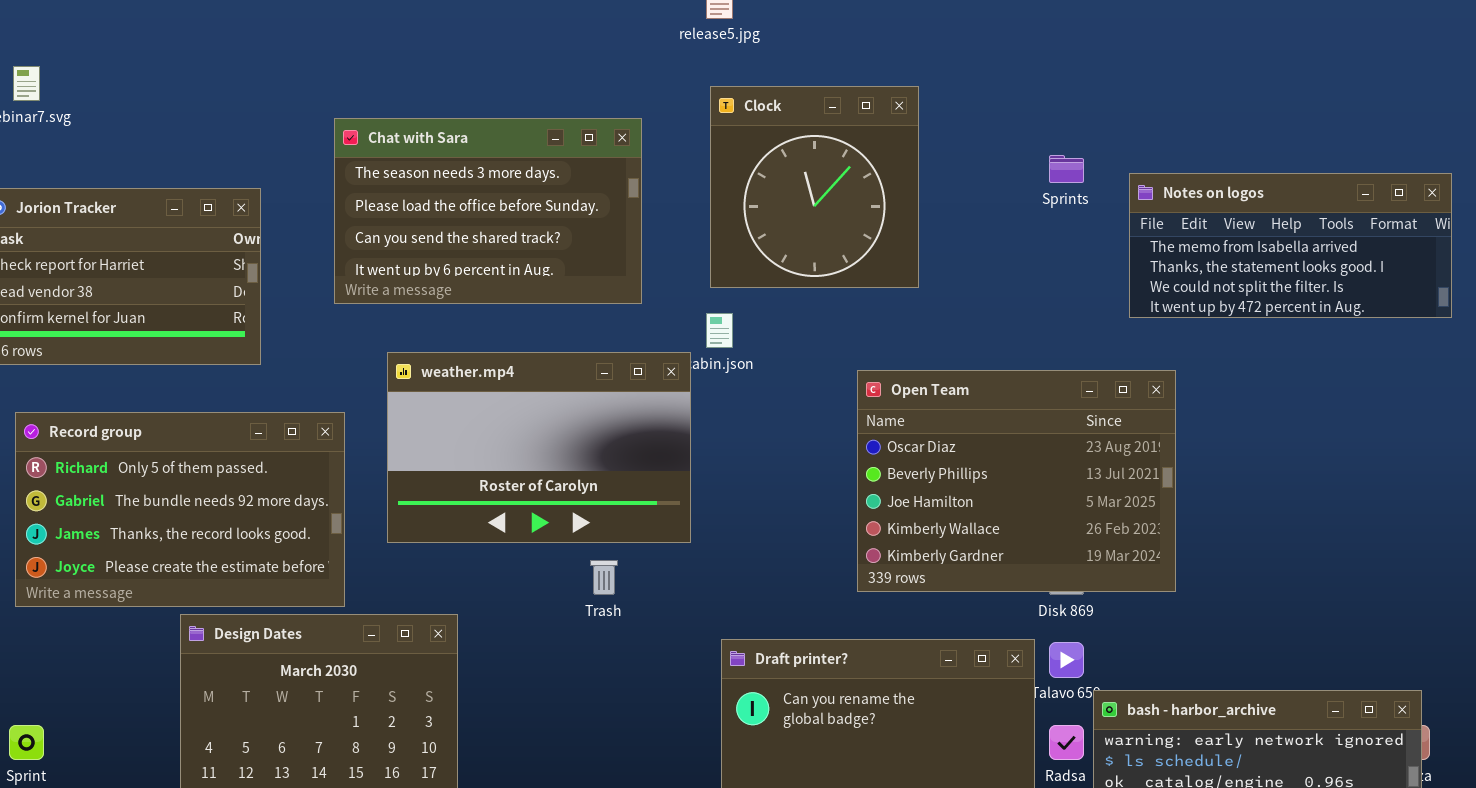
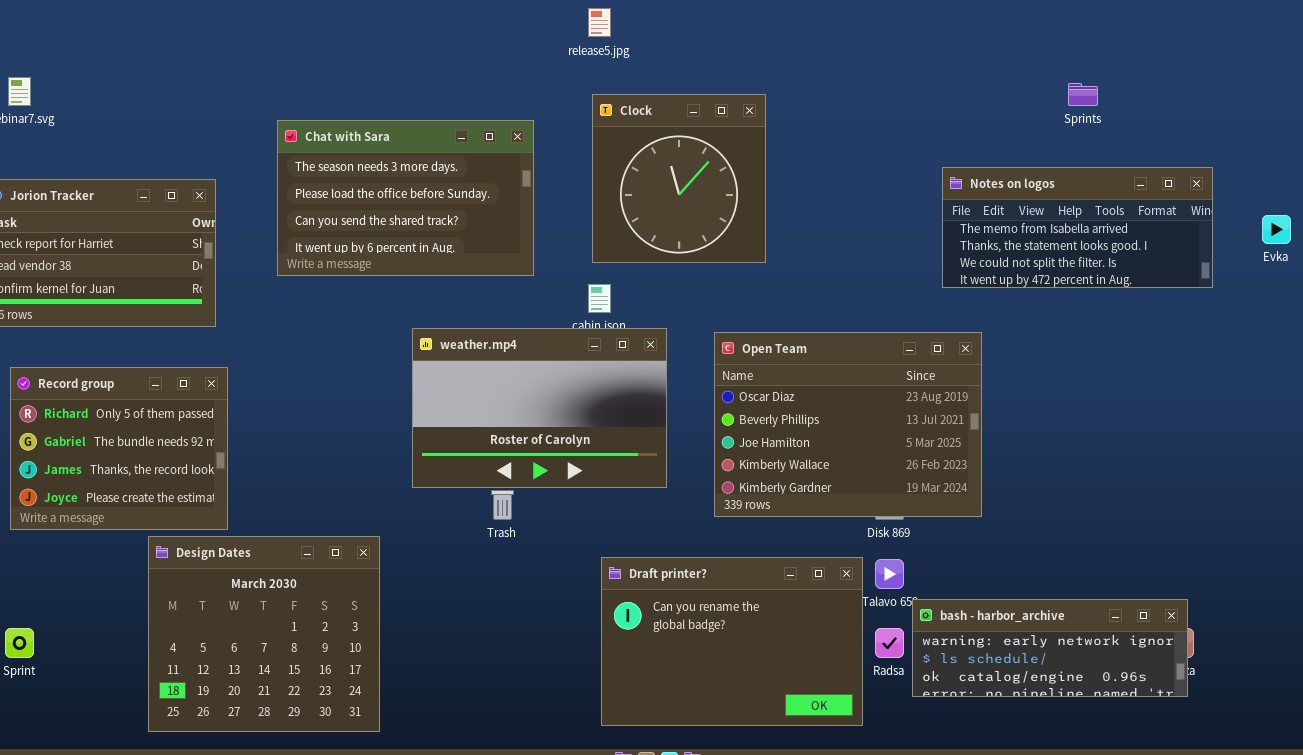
Sprints: [1049,155,1084,183] -> [1068,83,1098,106], moved
weather.mp4: [387,352,691,543] -> [412,328,667,488], moved
Record group: [15,412,345,607] -> [10,367,228,530], resized

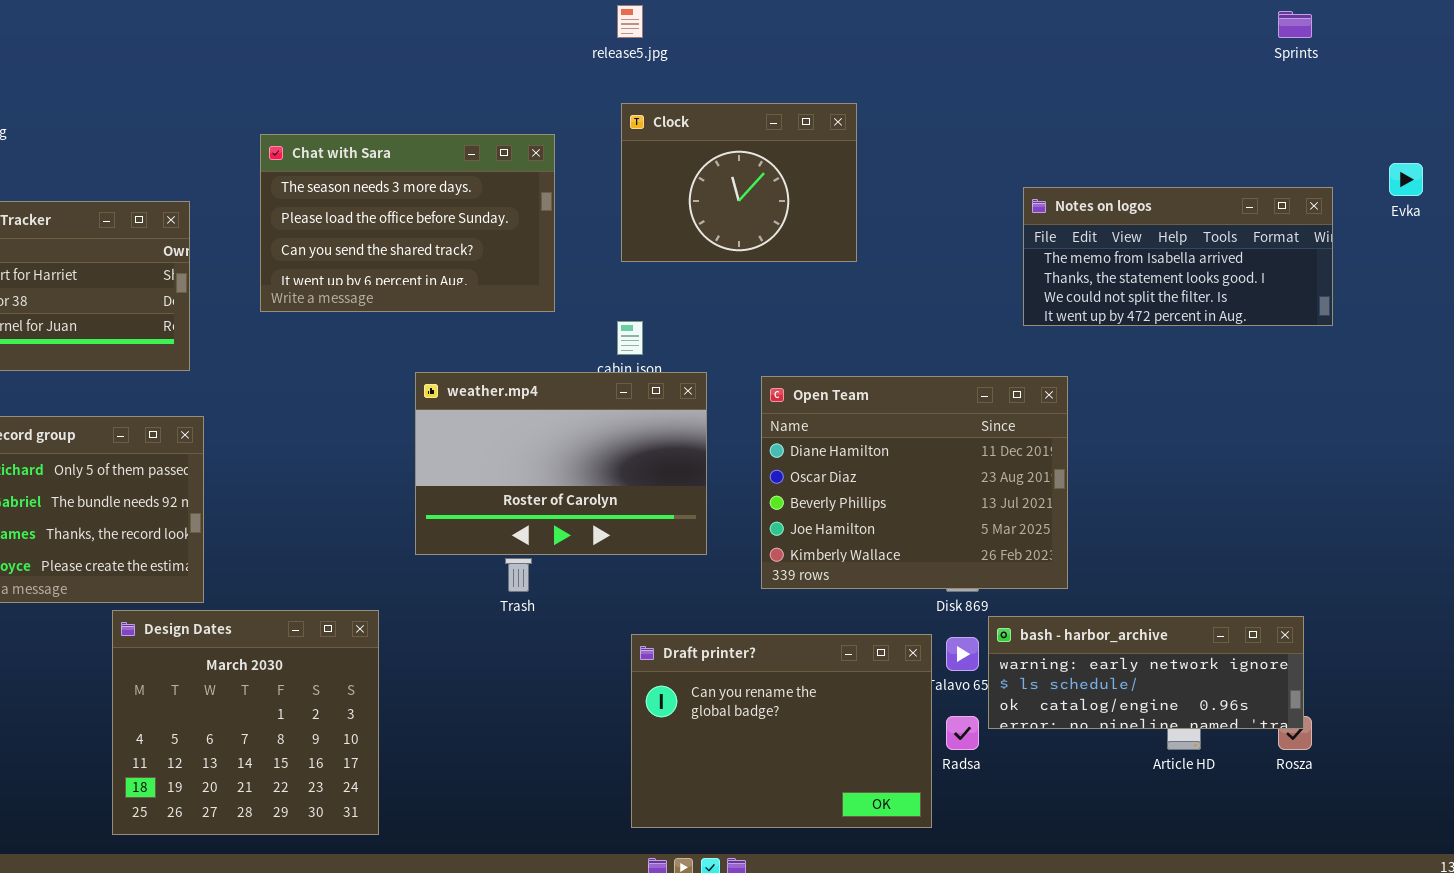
Sprints: [1068,83,1098,106] -> [1278,11,1312,38], moved
Clock: [592,94,766,263] -> [621,103,857,262], resized
Evka: [1262,215,1291,244] -> [1389,163,1423,196], moved
Open Team: [714,332,982,517] -> [761,376,1068,589], scrolled up 1 row
bash - harbor_archive: [912,599,1188,697] -> [988,616,1304,729], moved

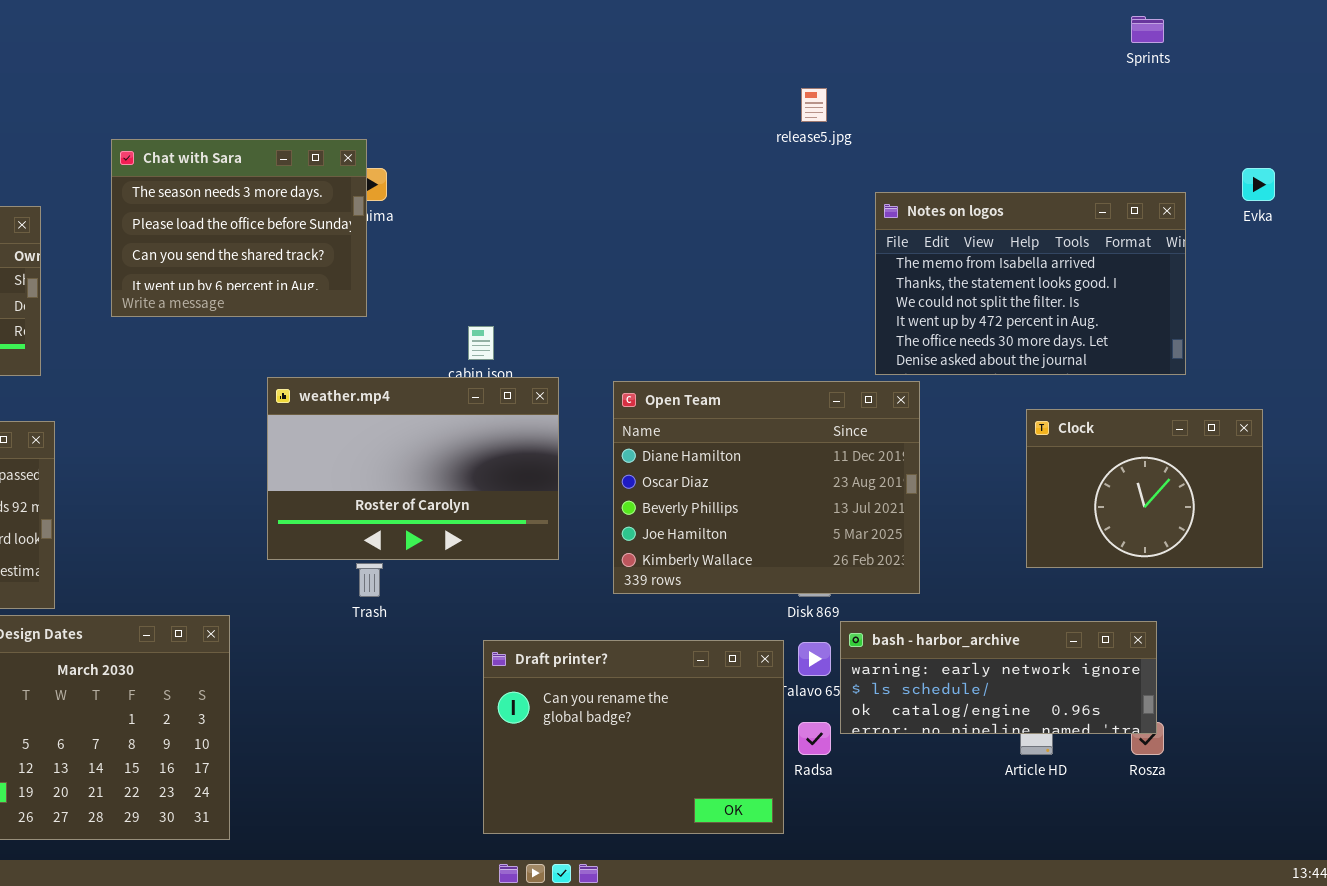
release5.jpg: [617,5,643,38] -> [801,88,827,122], moved
Clock: [621,103,857,262] -> [1026,409,1263,568], moved
Chat with Sara: [260,134,555,312] -> [111,139,367,317], resized
Notes on logos: [1023,187,1333,326] -> [875,192,1186,375], resized

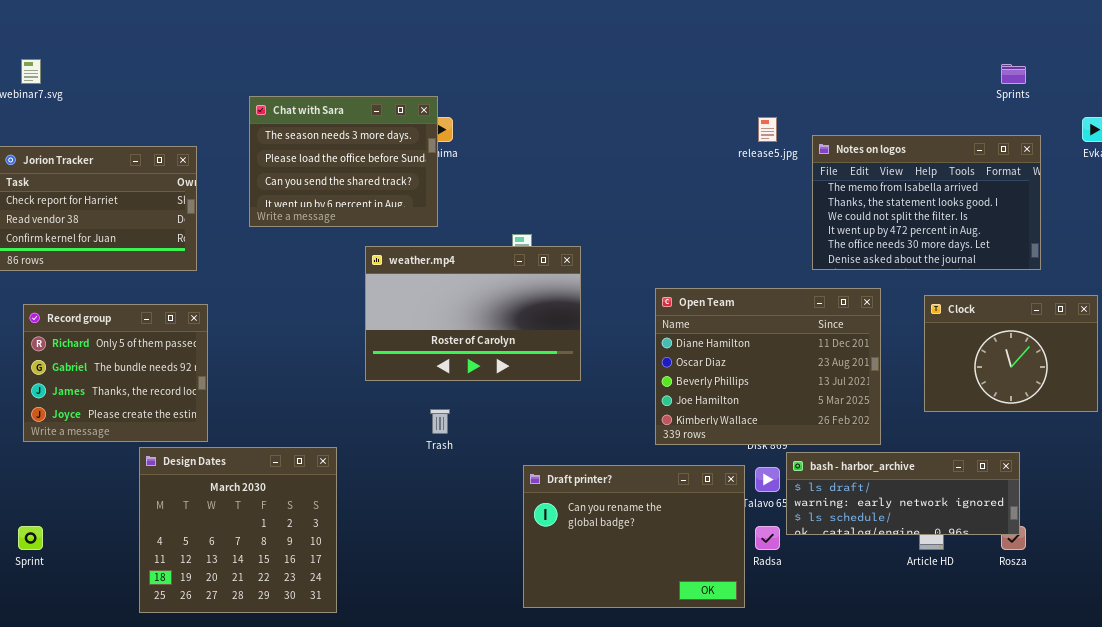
Sprints: [1131,16,1164,43] -> [1001,64,1026,84], moved
release5.jpg: [801,88,827,122] -> [758,117,777,142], moved
weather.mp4: [267,377,559,560] -> [365,246,581,381], moved
Open Team: [613,381,920,594] -> [655,288,881,445], moved
bash - harbor_archive: [840,621,1157,734] -> [786,452,1020,535], scrolled up 1 row

